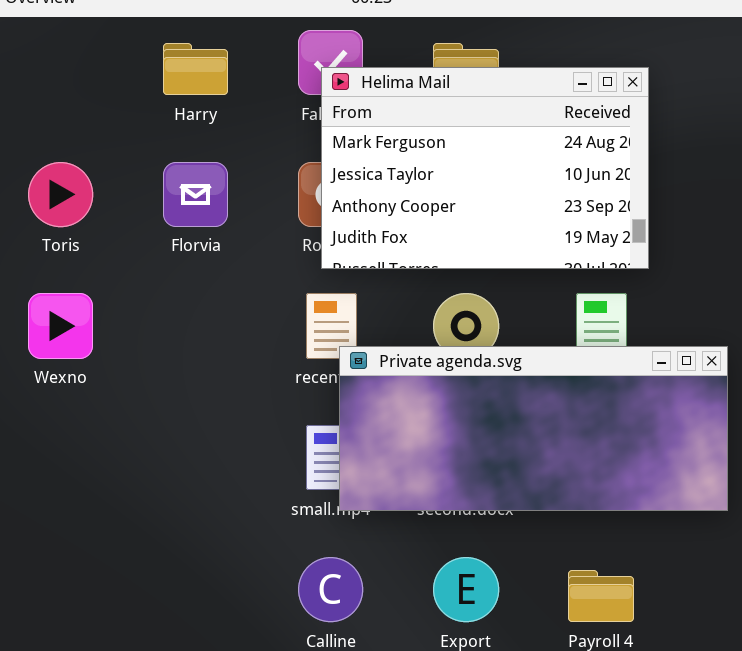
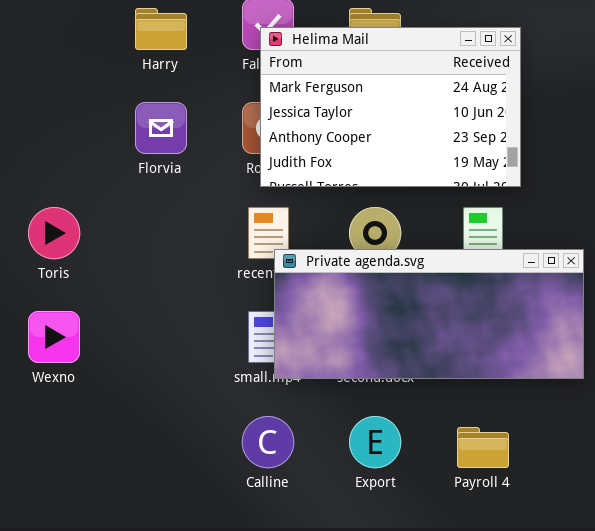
Toris: [28,162,93,227] -> [28,207,80,259], moved
Wexno: [28,293,93,359] -> [28,311,80,363], moved

